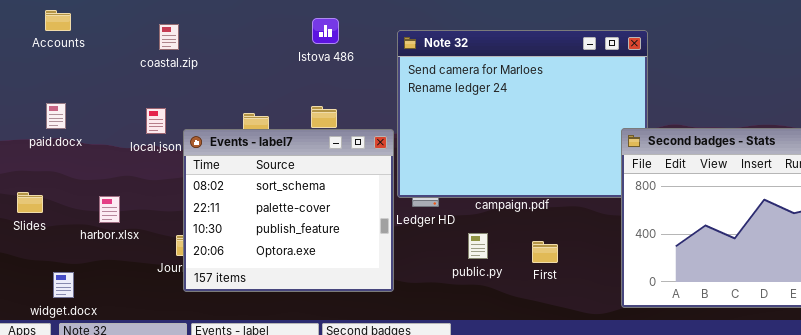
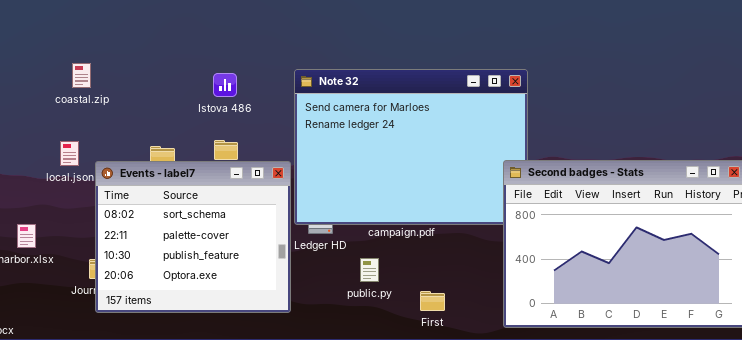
Istova 486: [312,18,339,44] -> [213,73,237,97], moved
First: [532,241,558,263] -> [420,291,445,311], moved

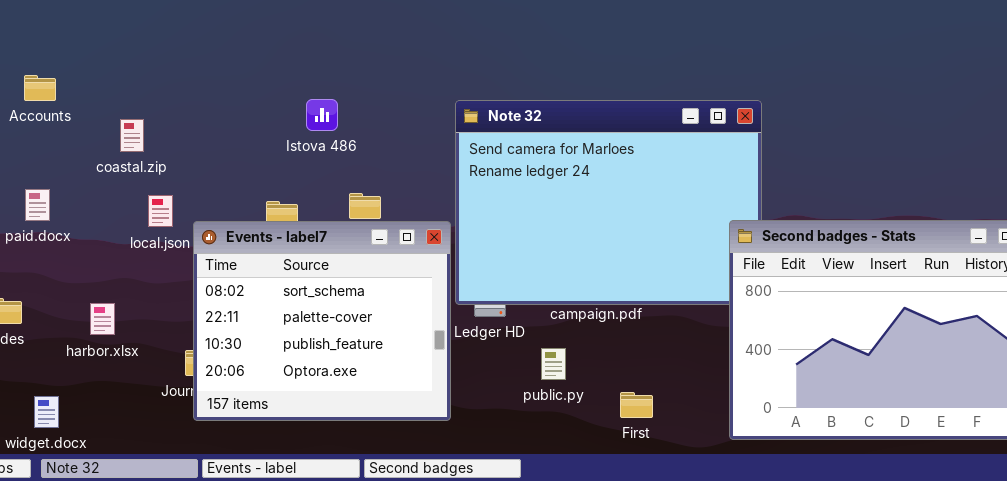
coastal.zip: [72,63,91,88] -> [120,119,144,152], moved
Istova 486: [213,73,237,97] -> [306,99,338,131], moved

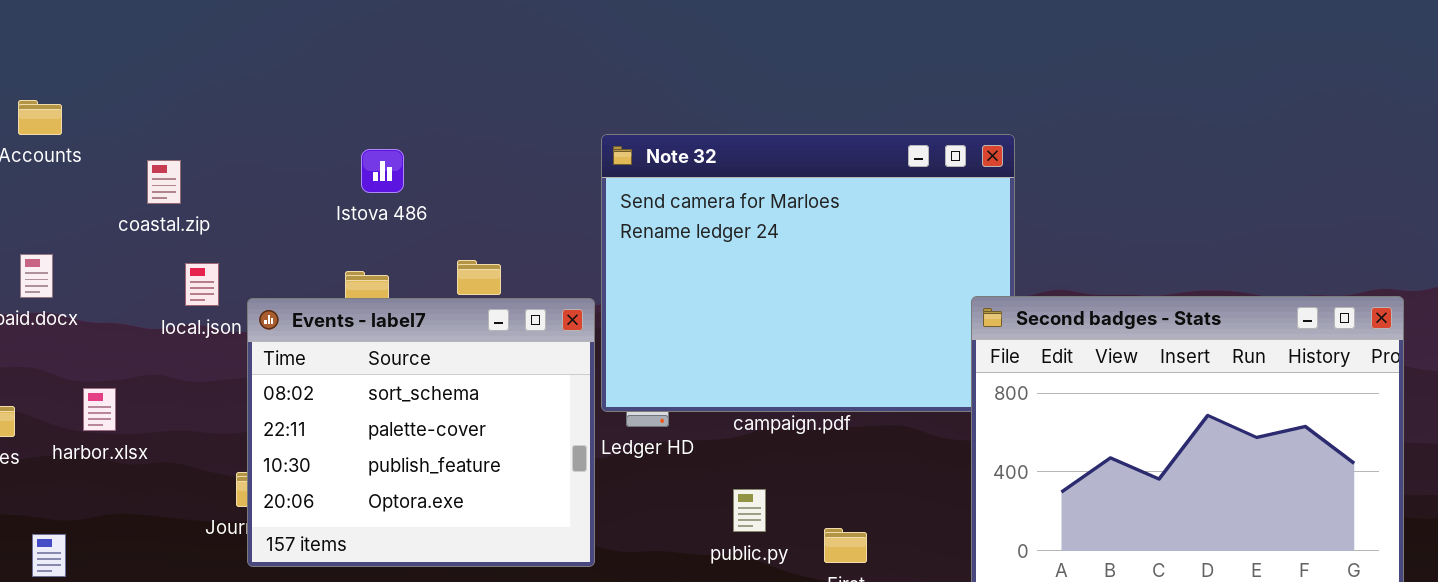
Istova 486: [306,99,338,131] -> [361,149,404,193], moved
harbor.xlsx: [90,303,115,335] -> [83,388,116,431], moved
public.py: [541,348,566,380] -> [733,489,766,532], moved

